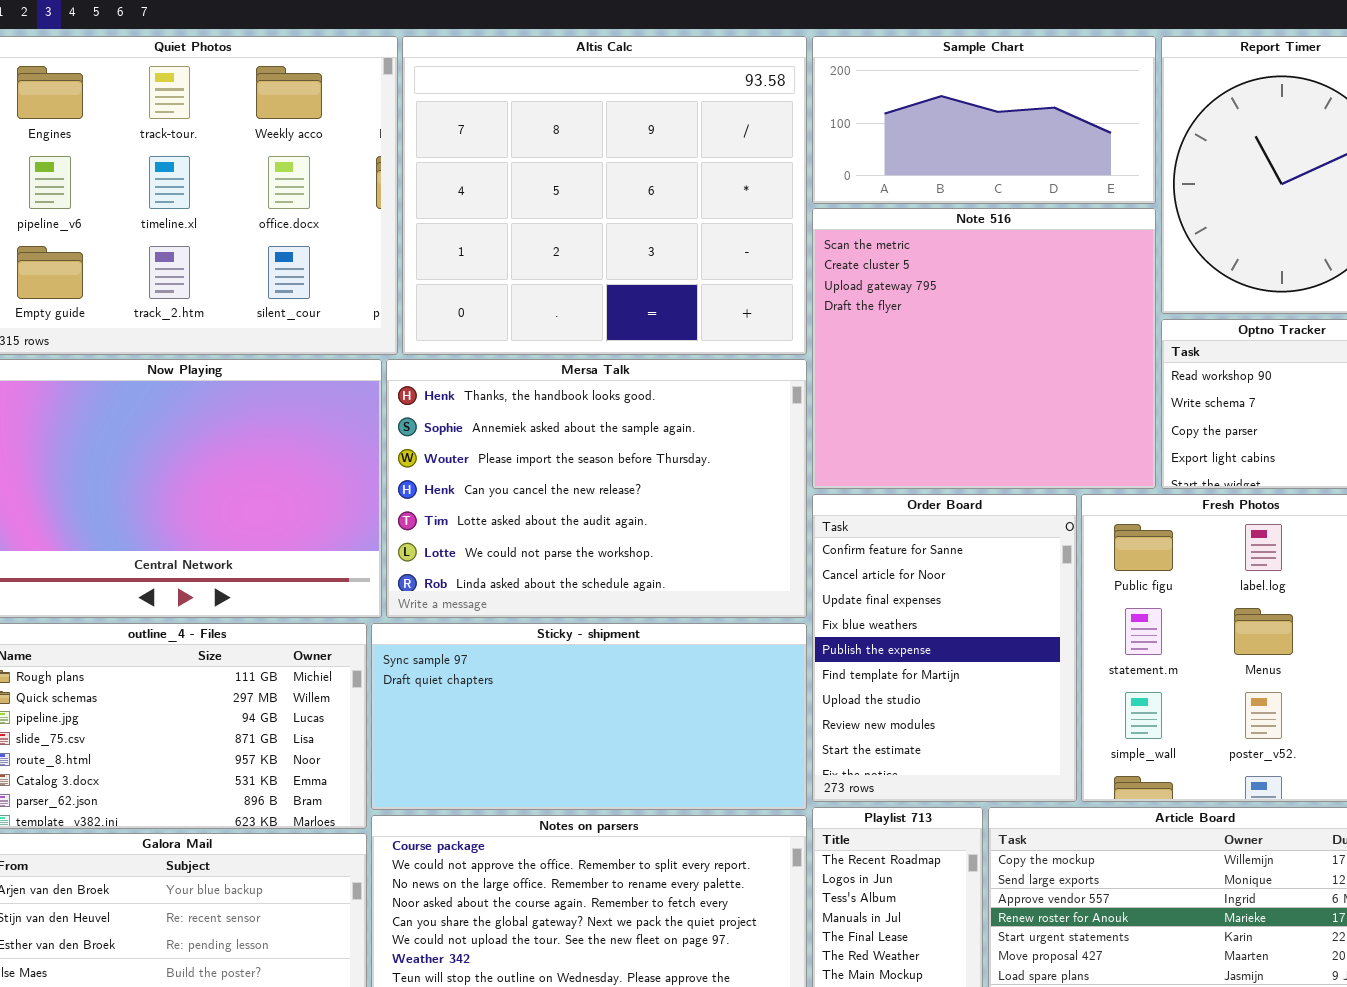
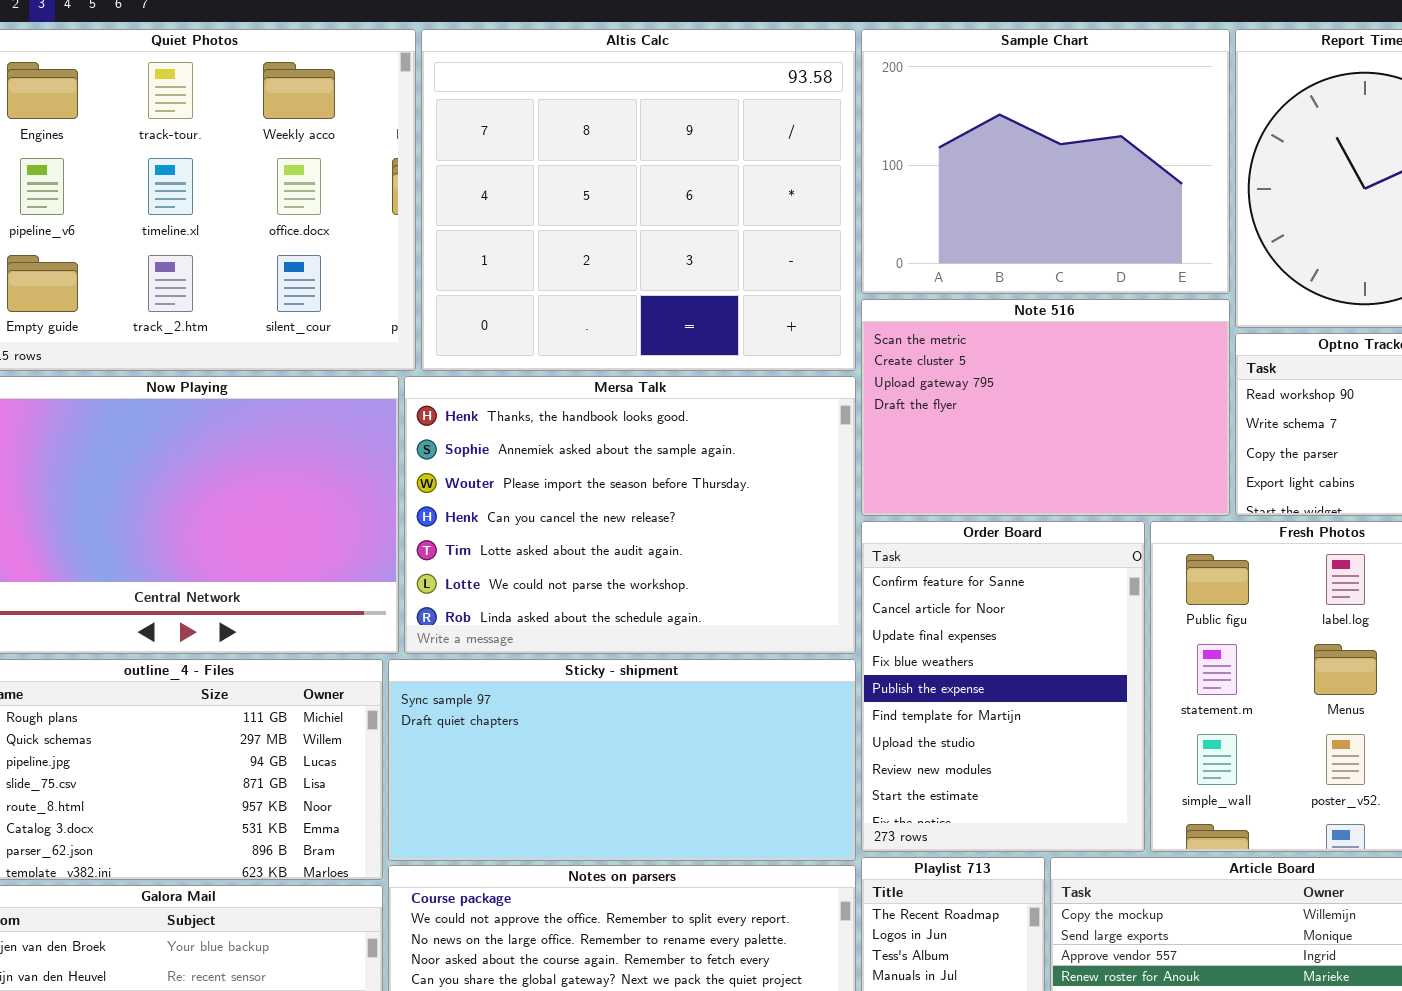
Sample Chart: [812,36,1156,204] -> [861,29,1230,294], resized
Note 516: [812,208,1156,489] -> [861,299,1230,516], resized

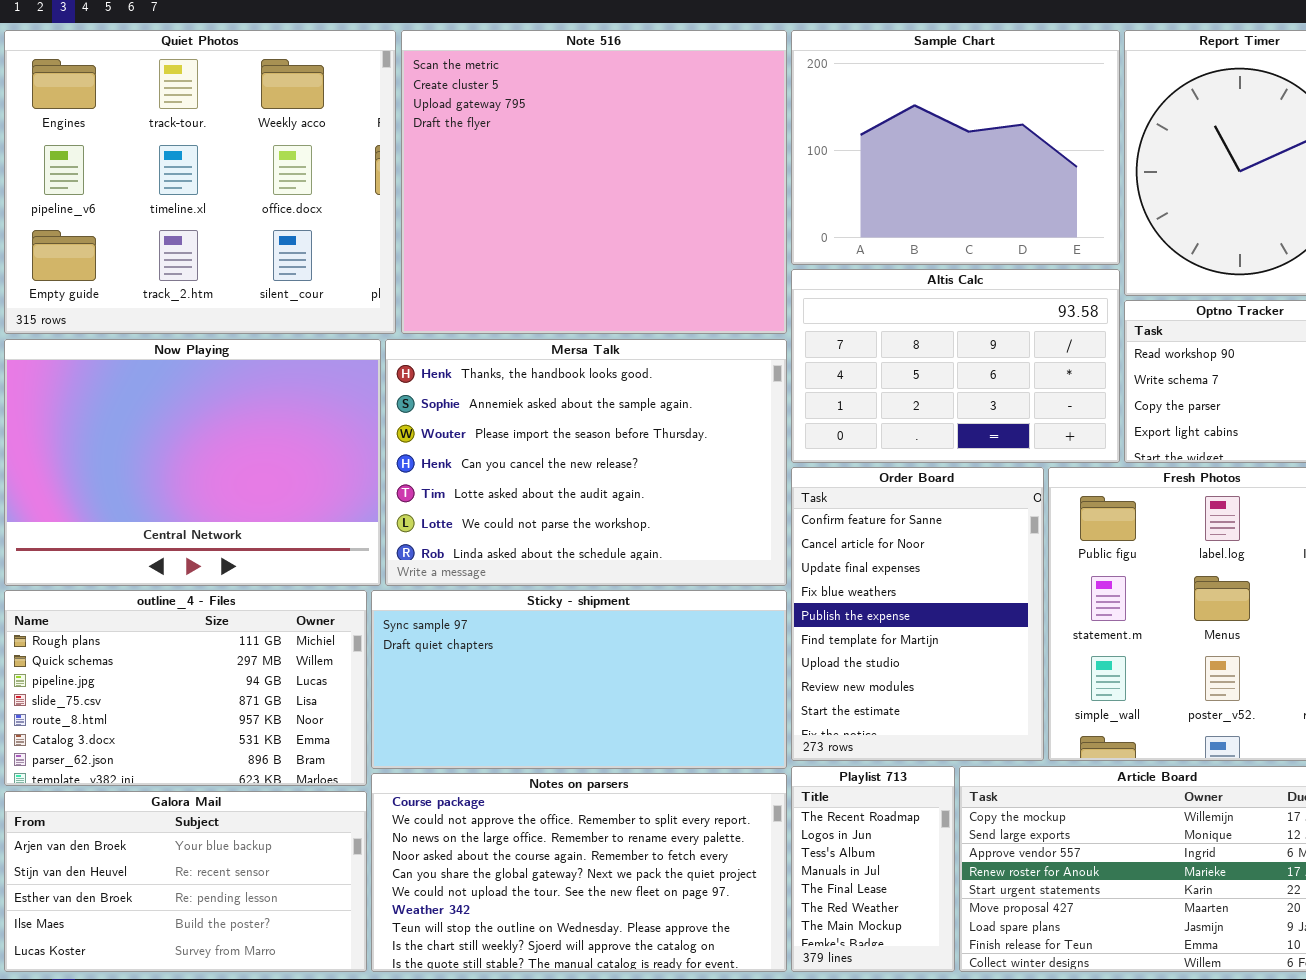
Altis Calc: [421,29,856,371] -> [791,269,1120,463], moved, resized
Note 516: [861,299,1230,516] -> [401,30,787,334], moved, resized

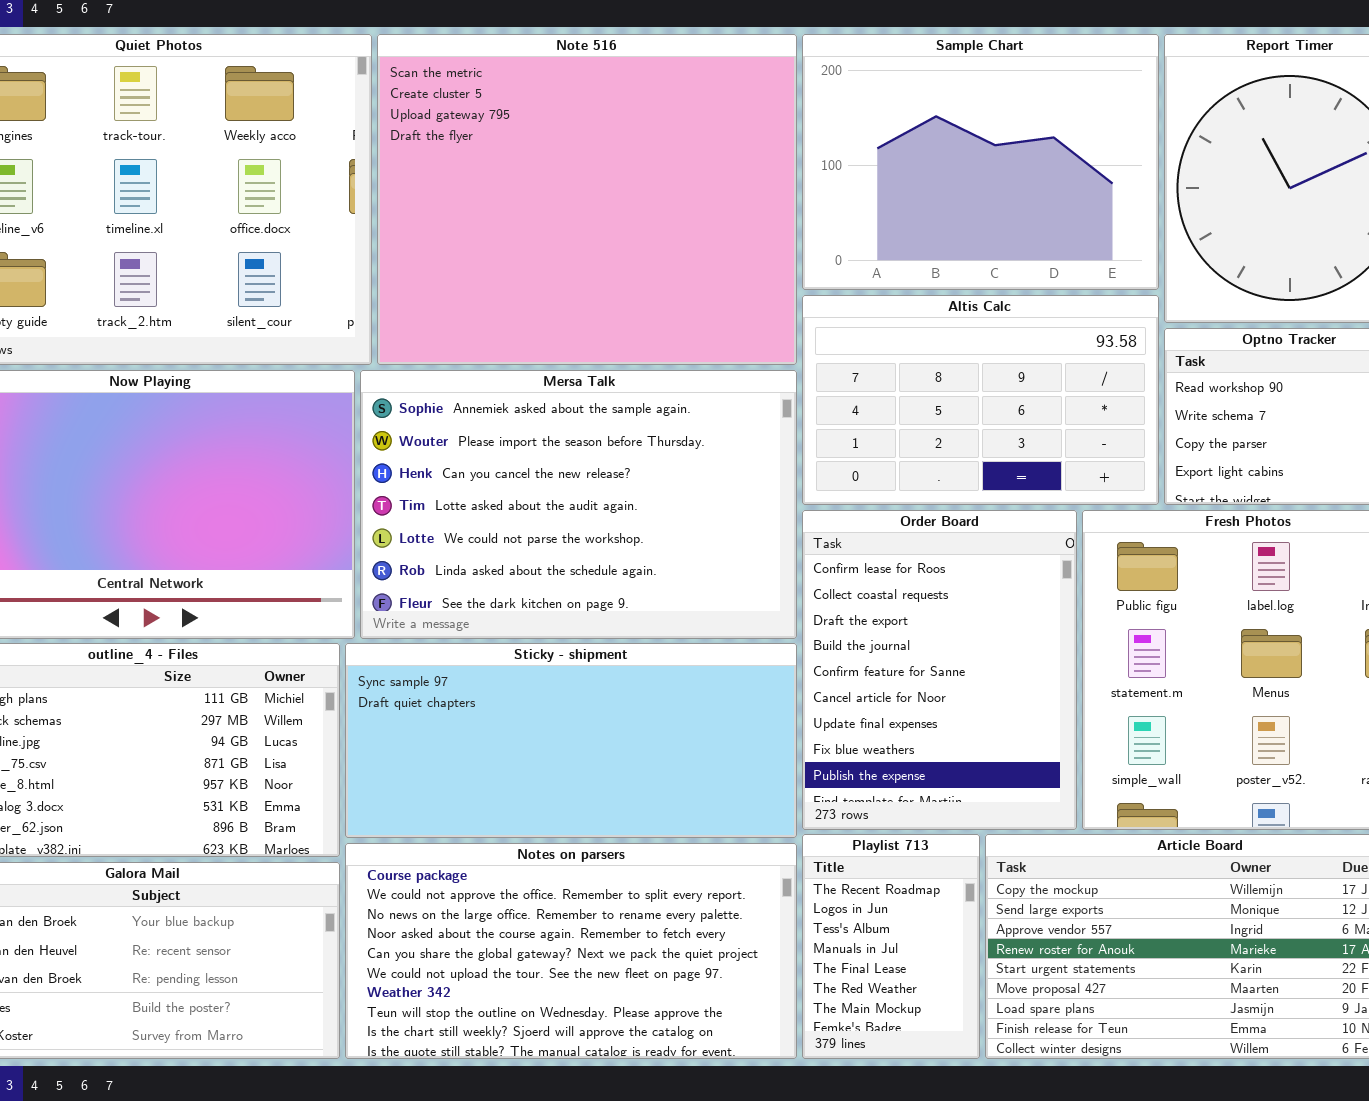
Mersa Talk: [385,339,787,586] -> [360,370,797,639], scrolled down 1 row
Order Board: [791,467,1044,761] -> [802,510,1077,830], scrolled up 4 rows

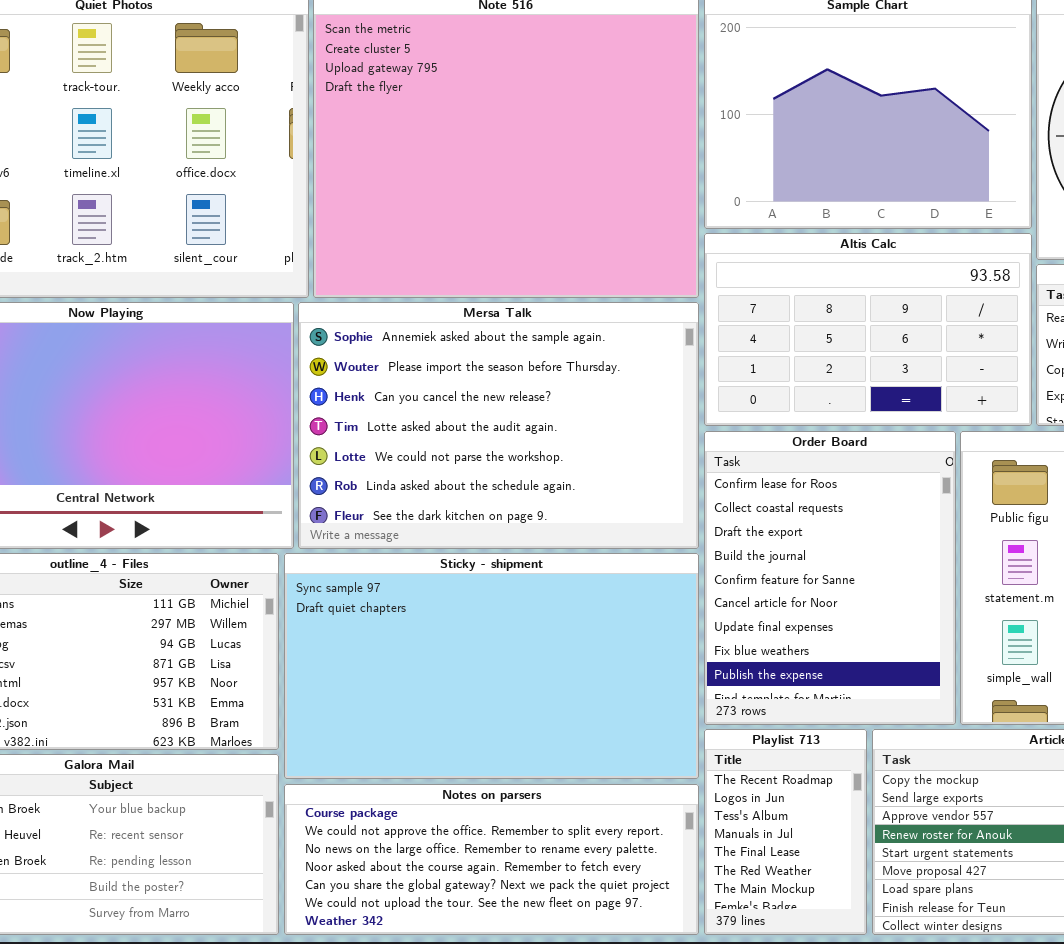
Sticky - shipment: [345,643,797,838] -> [284,553,699,779], resized
Notes on parsers: [345,843,797,1059] -> [284,784,699,935], resized

